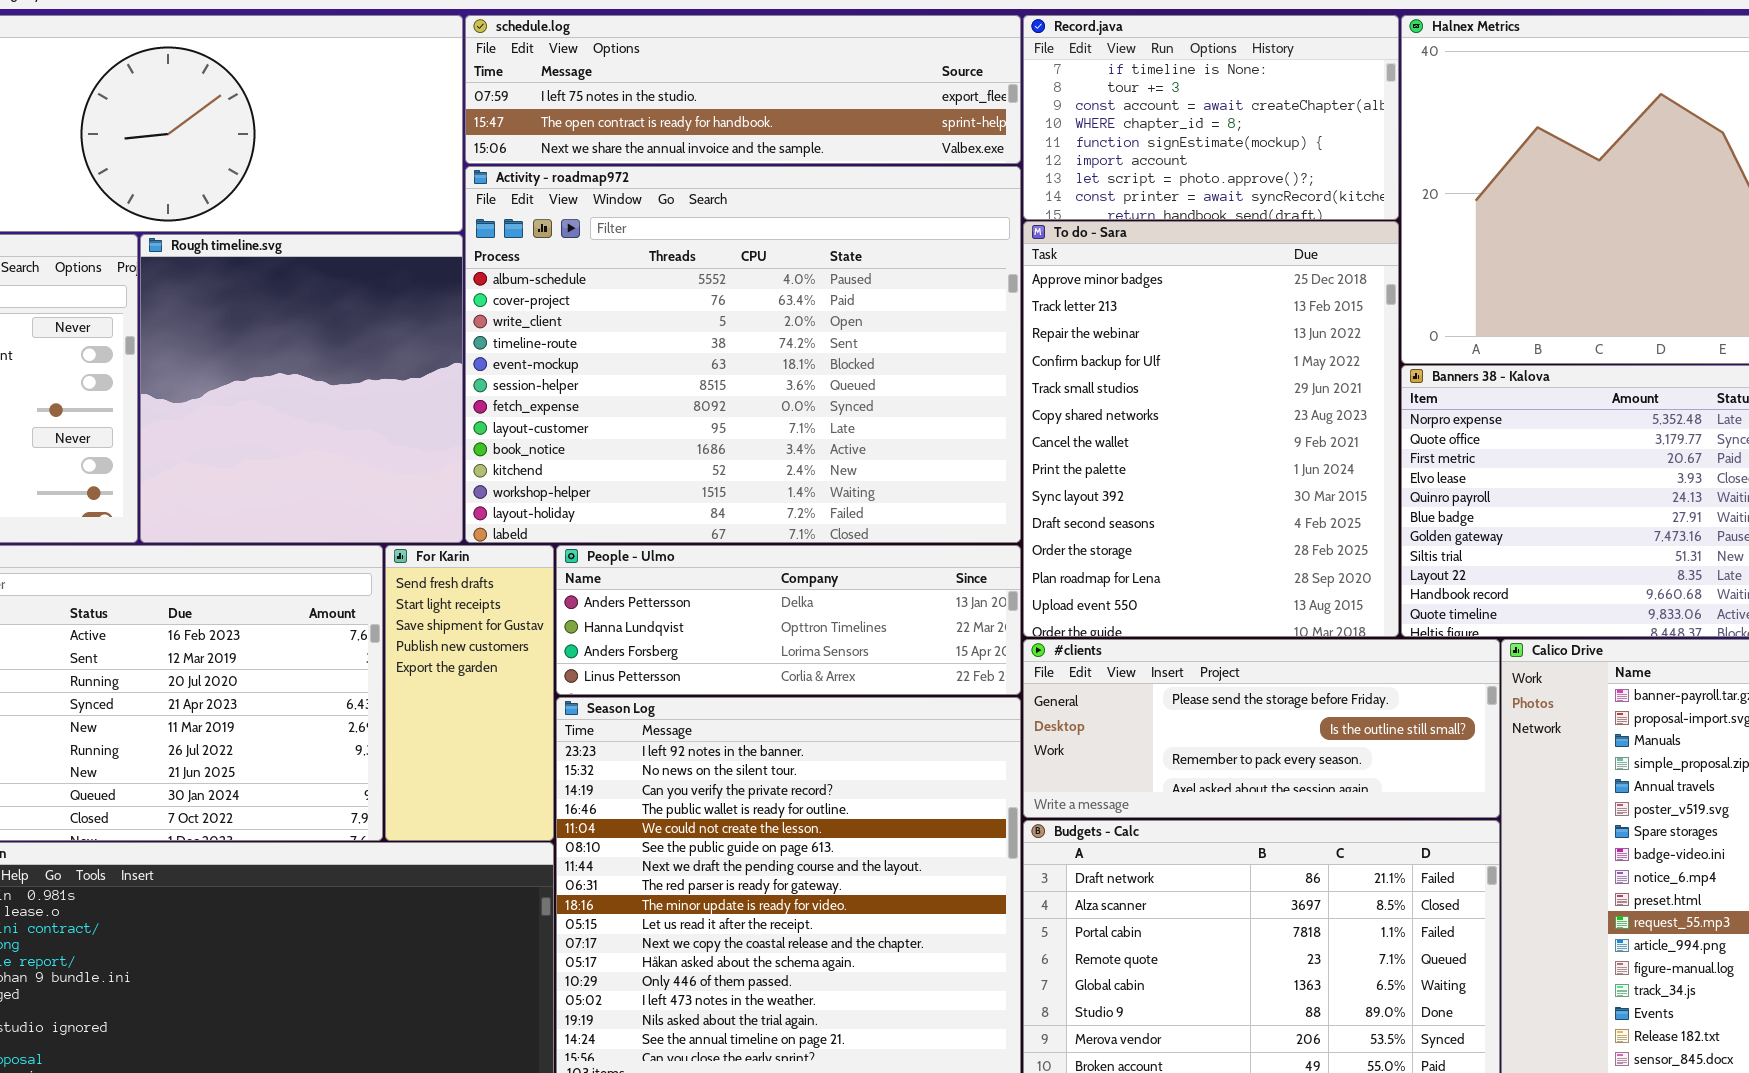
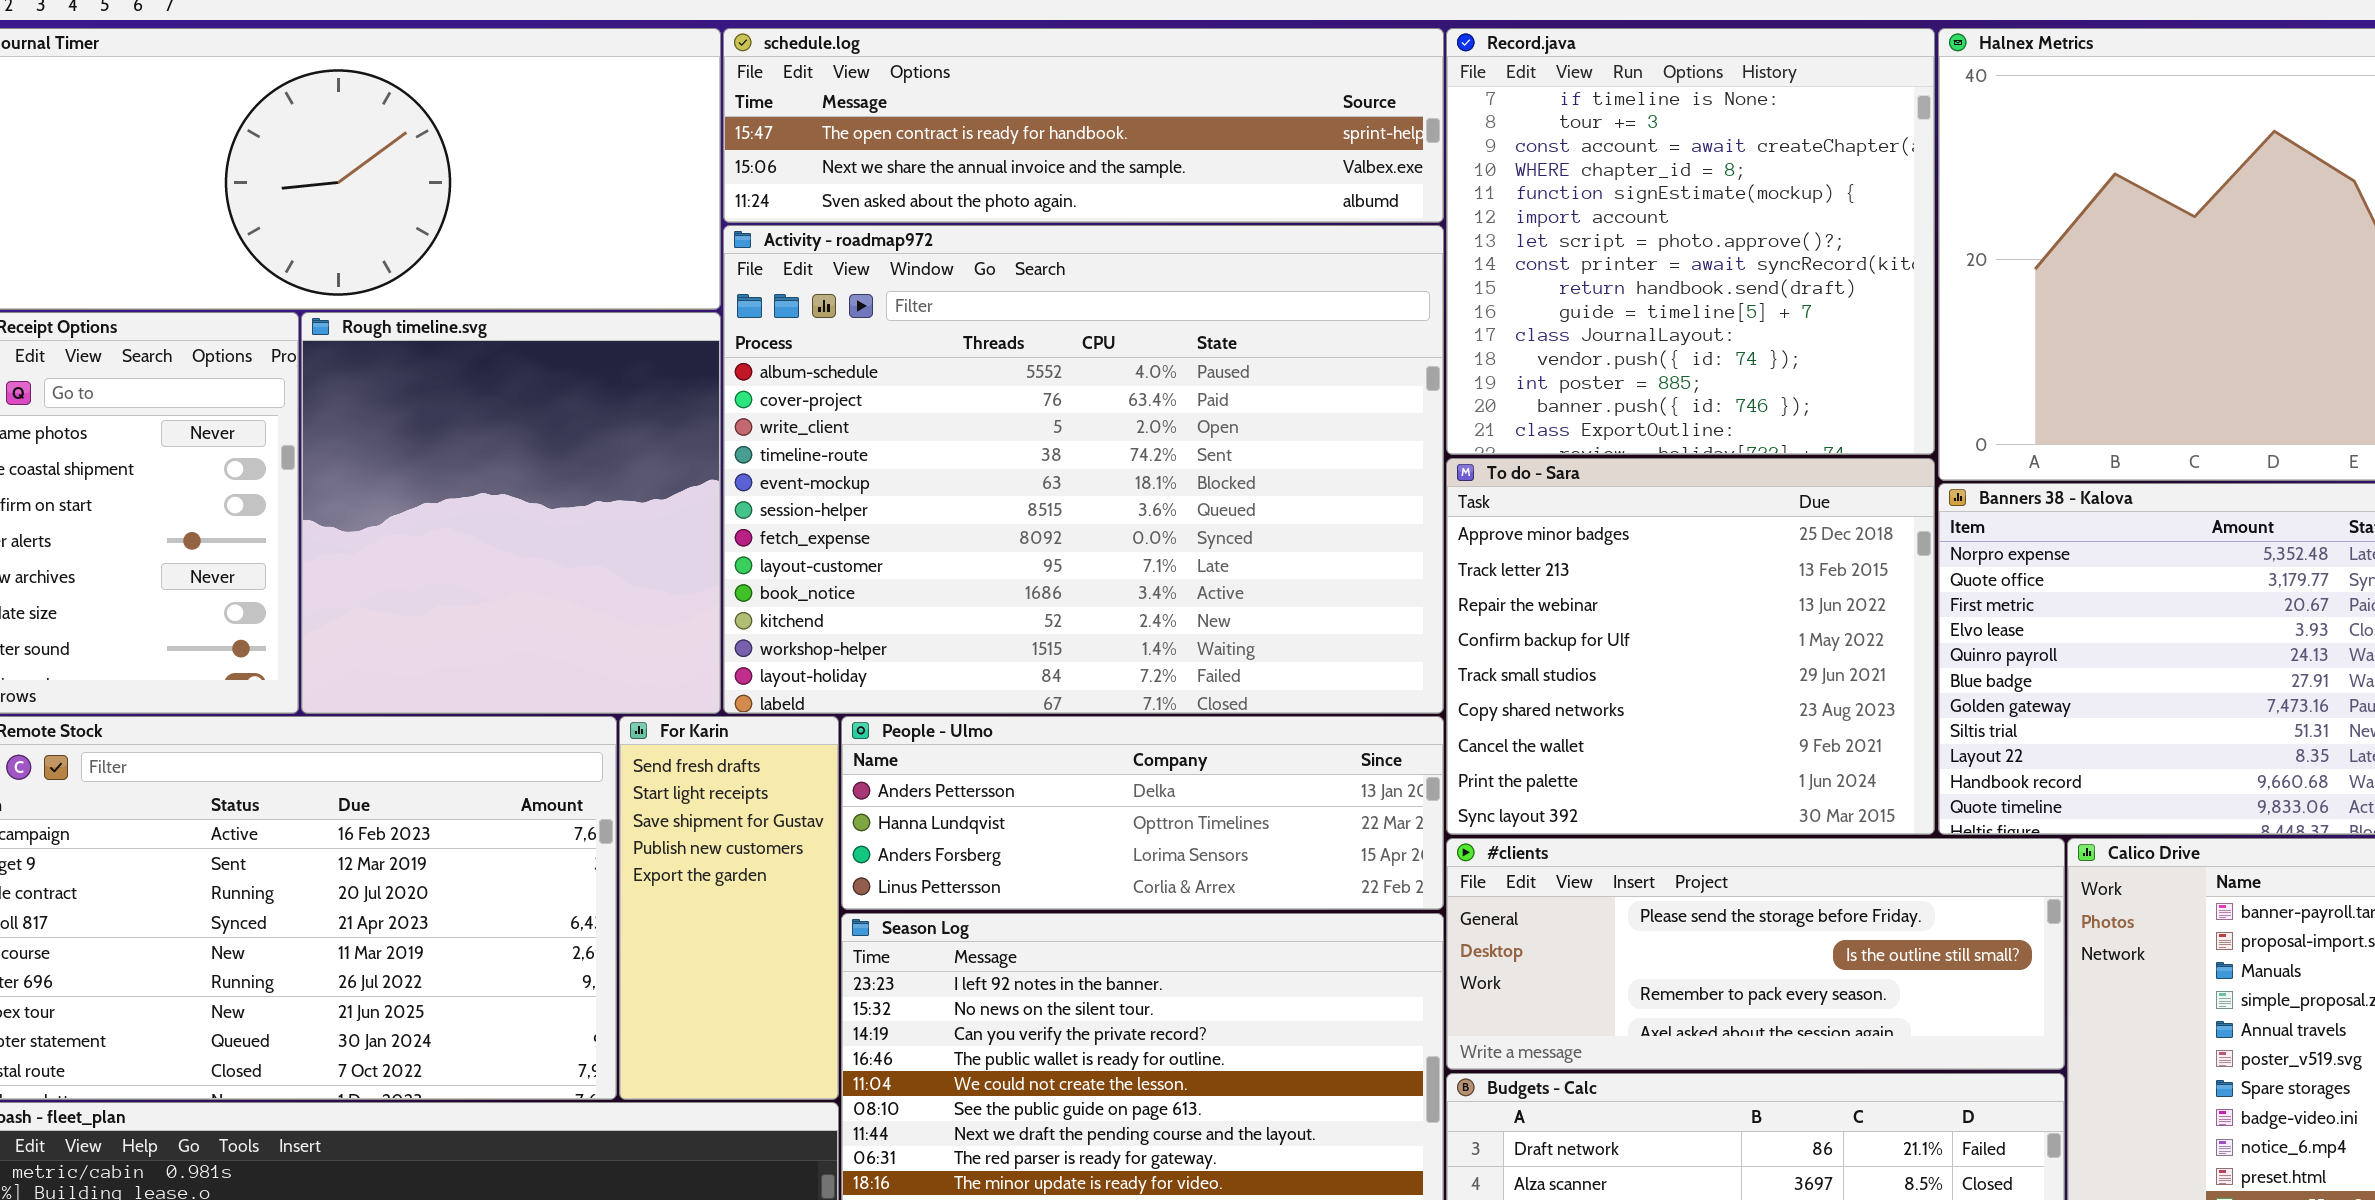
schedule.log: [465,15,1021,164] -> [723,28,1444,223], scrolled down 1 row
Record.java: [1023,15,1399,220] -> [1446,28,1935,455], resized
To do - Sara: [1023,221,1399,637] -> [1446,458,1935,835], resized

